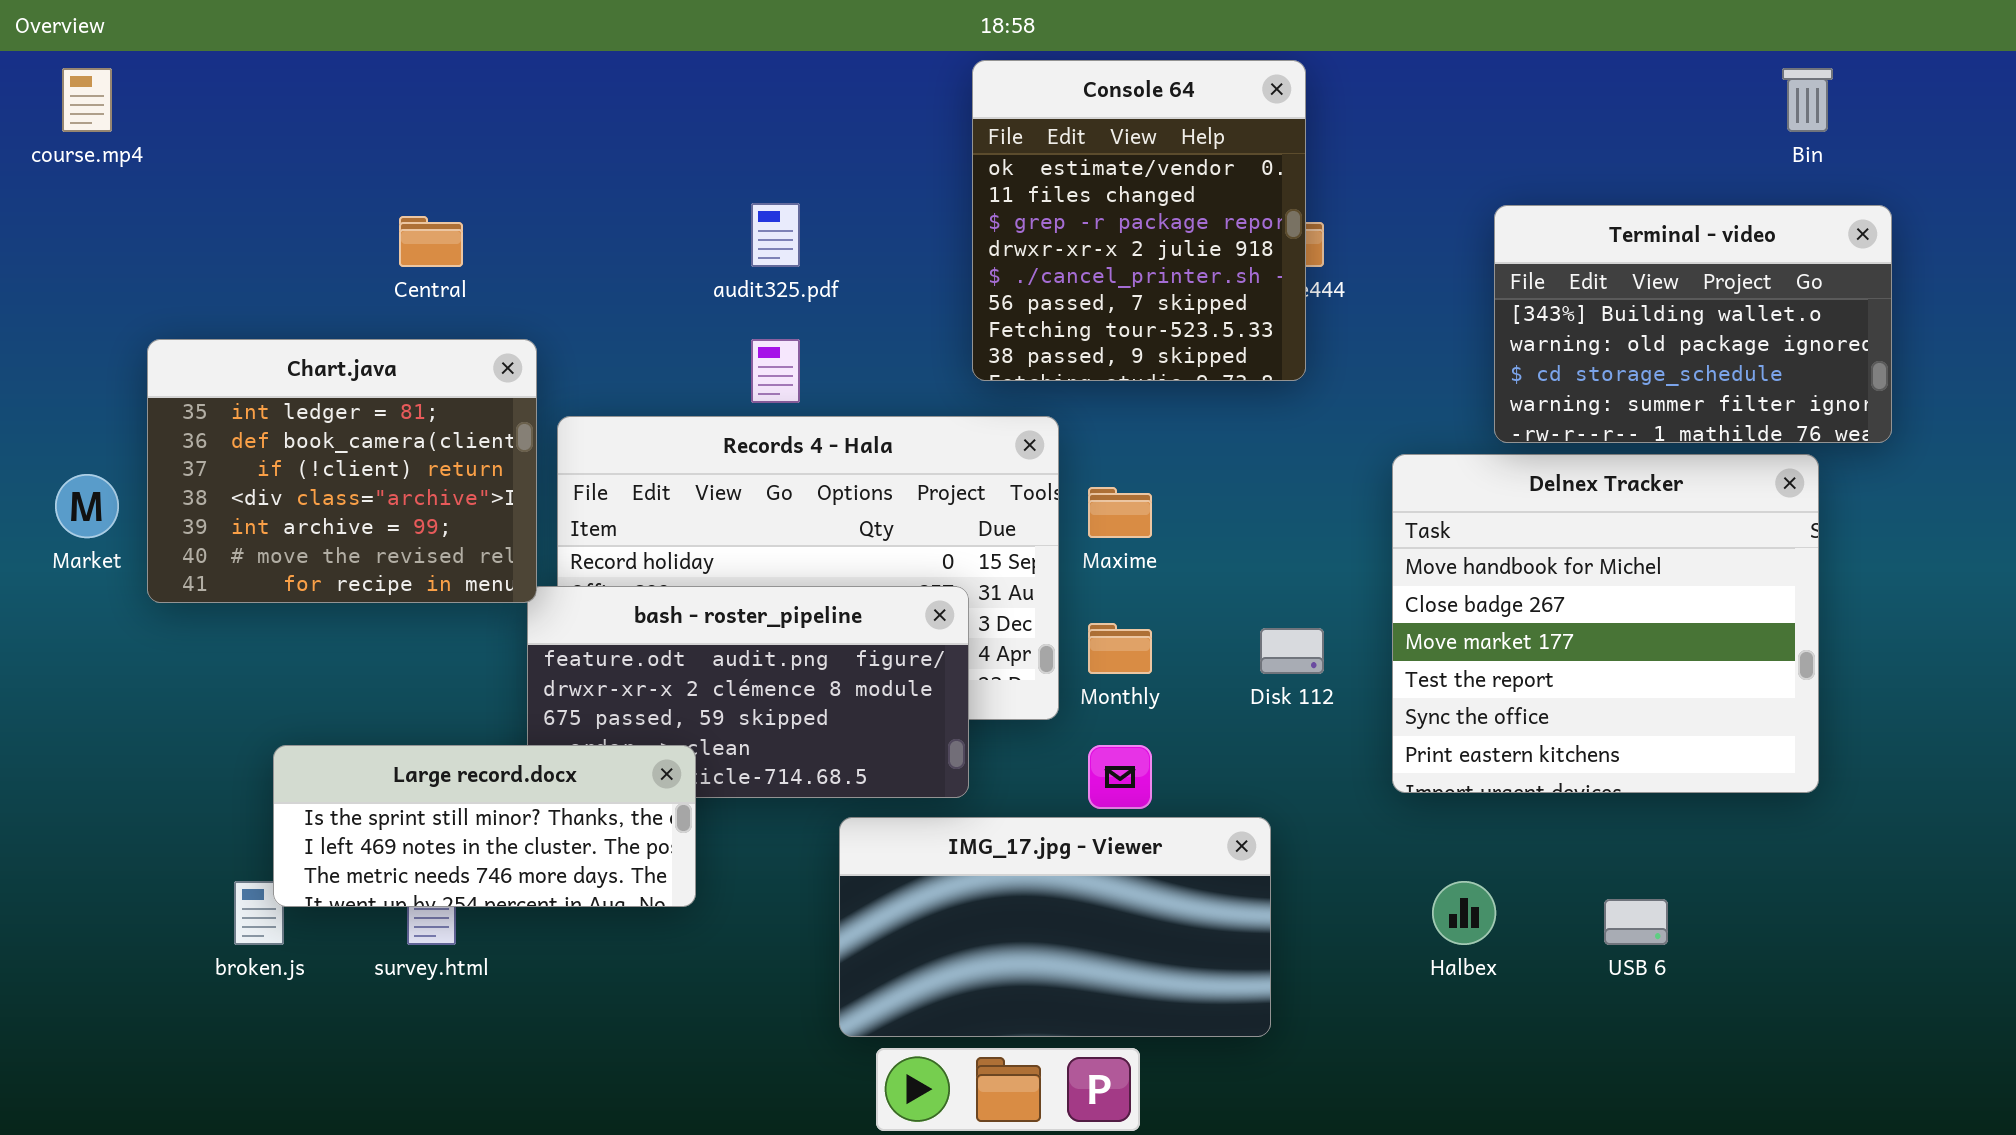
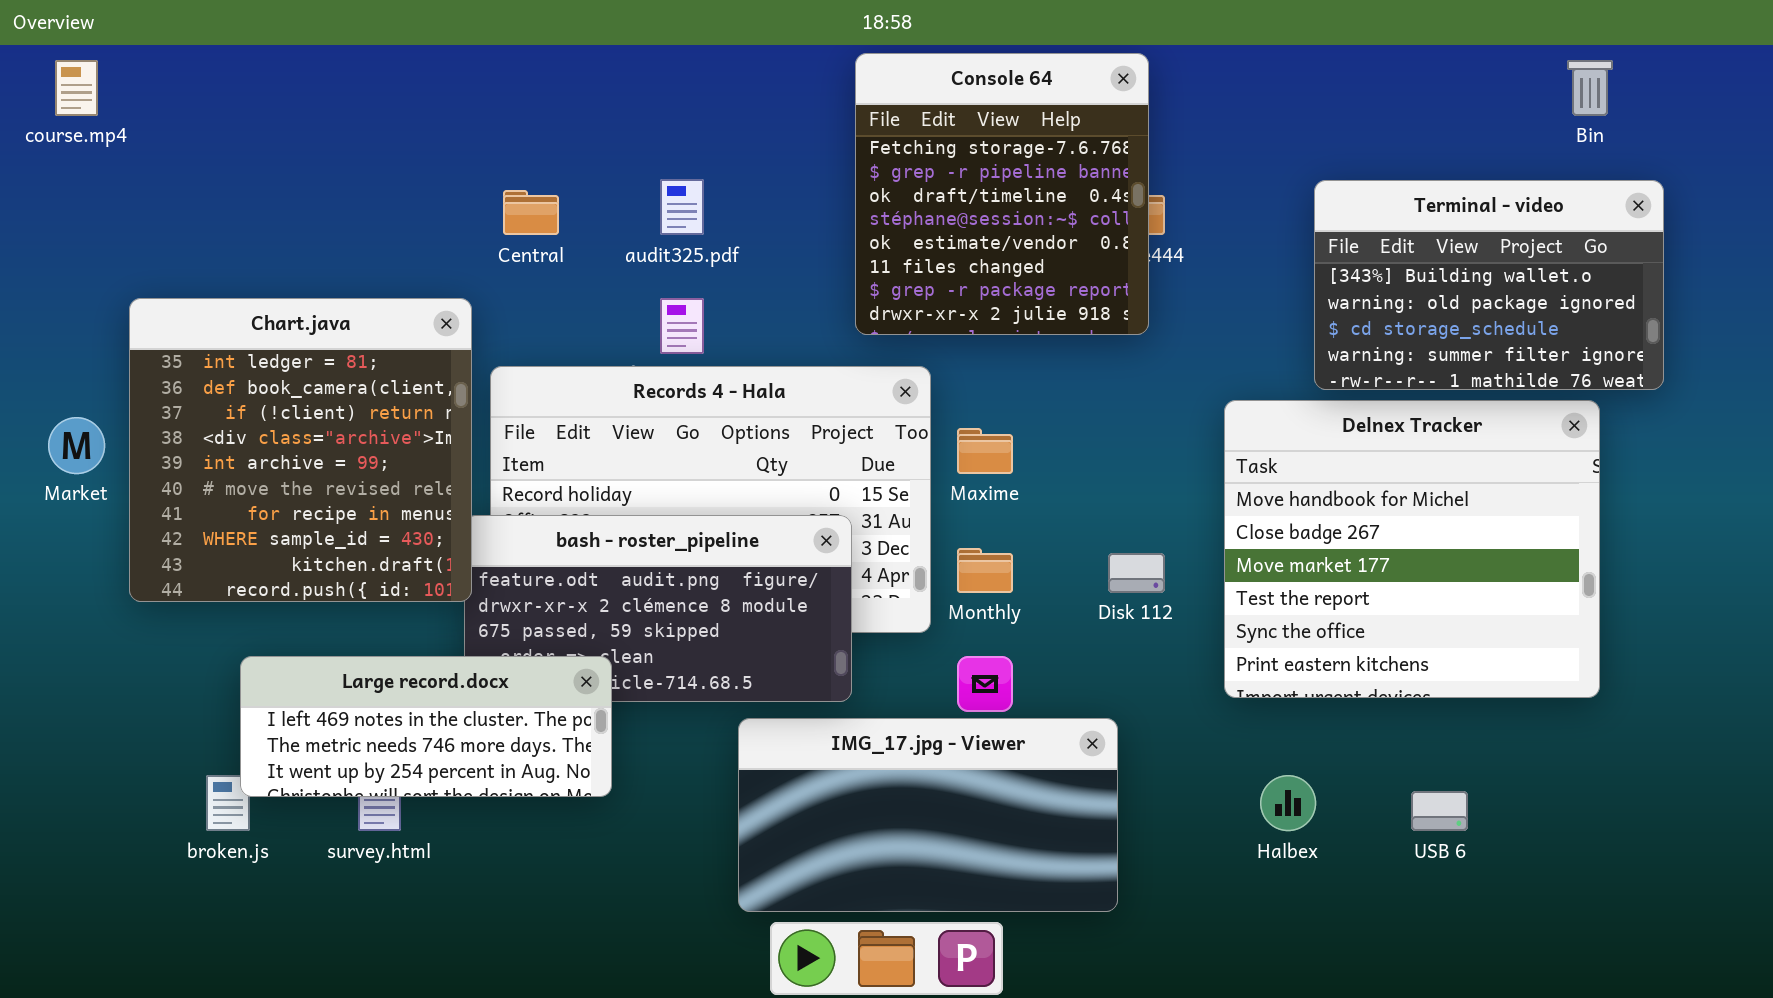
Console 64: [972,60,1306,381] -> [855,53,1149,335], scrolled up 4 rows
Central: [399,216,463,267] -> [503,190,559,235], moved
Chart.java: [147,339,537,603] -> [129,298,472,602], resized
Large record.docx: [273,745,696,907] -> [240,656,612,797], scrolled down 1 row

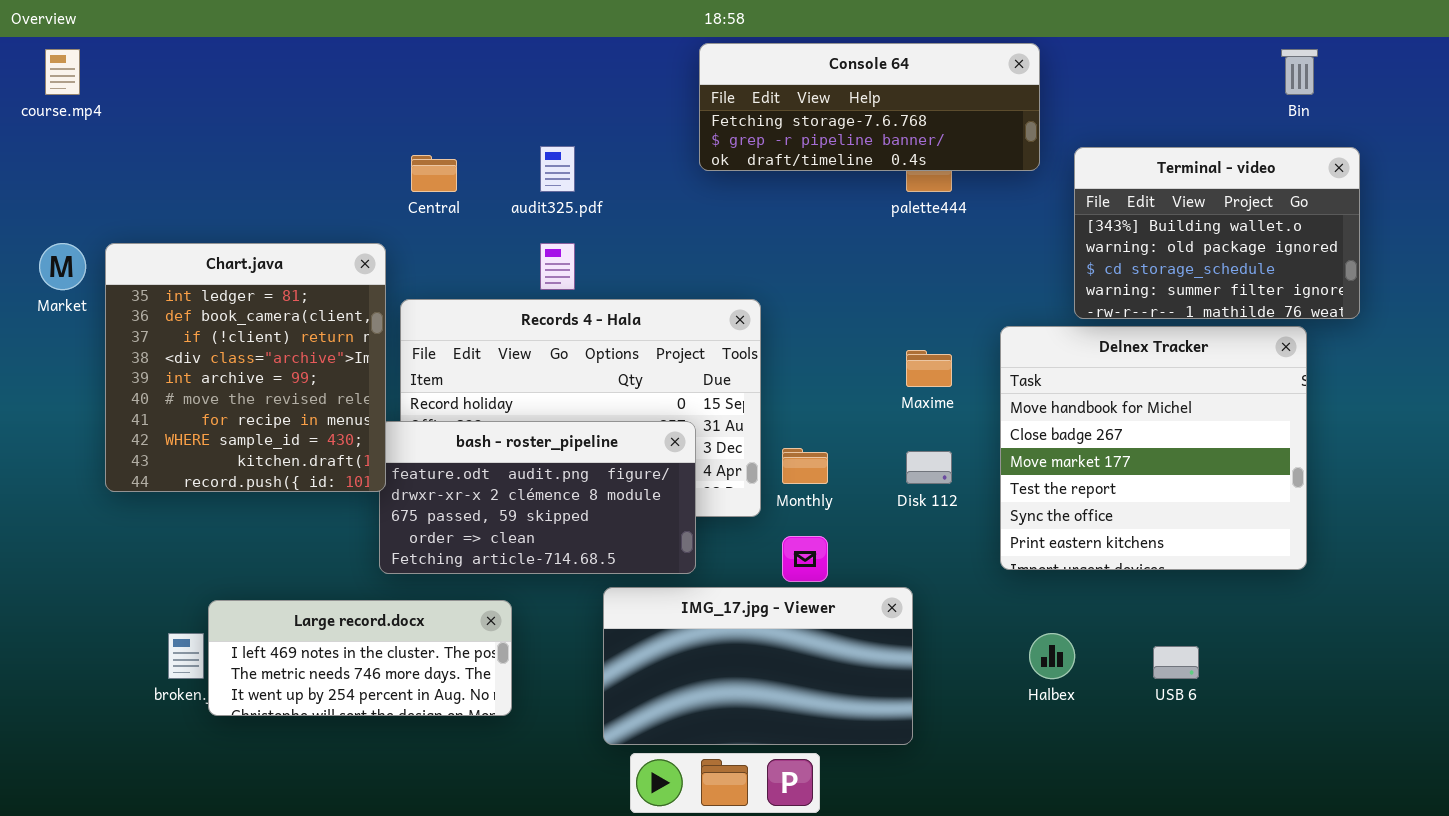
Console 64: [855,53,1149,335] -> [699,43,1040,171], resized
Market: [48,417,105,474] -> [39,243,86,290], moved
Maxime: [957,428,1013,474] -> [906,350,952,387], moved
Large record.docx: [240,656,612,797] -> [208,600,512,716], moved

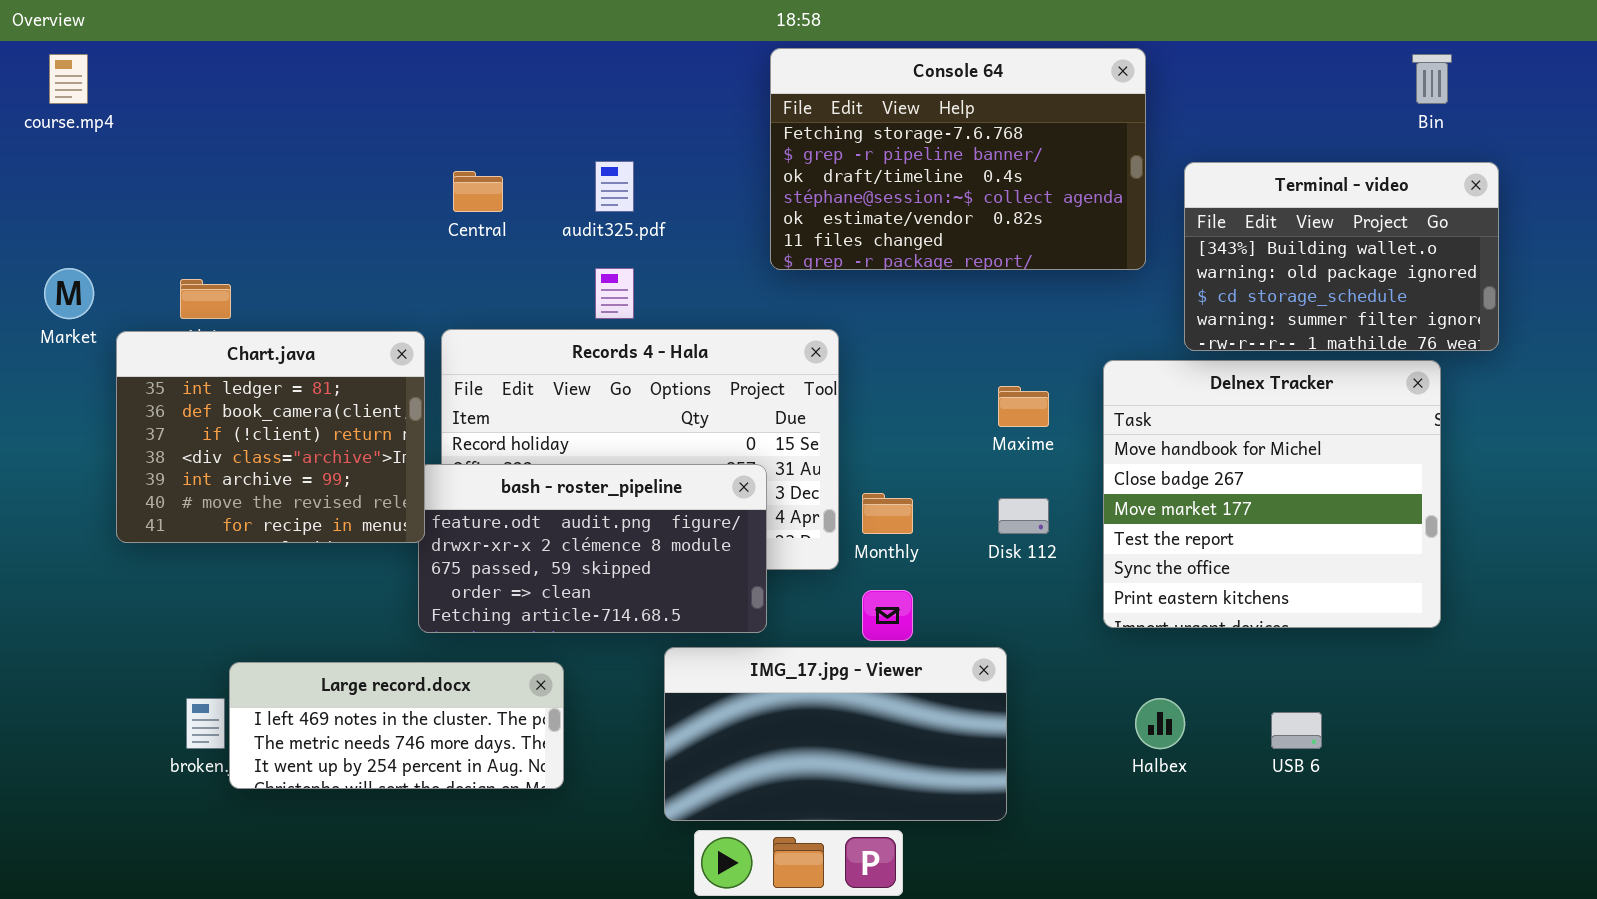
Console 64: [699,43,1040,171] -> [770,48,1146,270], resized
Chart.java: [105,243,386,492] -> [116,331,425,543], resized

